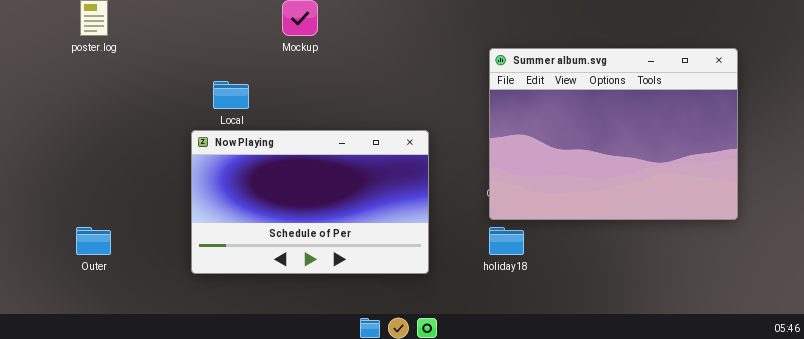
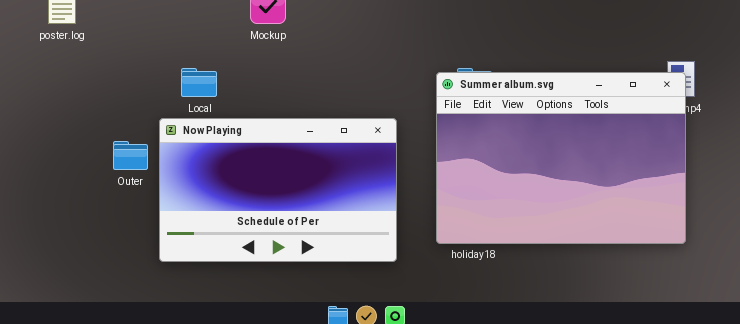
Summer album.svg: [489,48,738,220] -> [436,72,686,244], moved
Outer: [76,227,111,255] -> [113,141,148,170], moved

